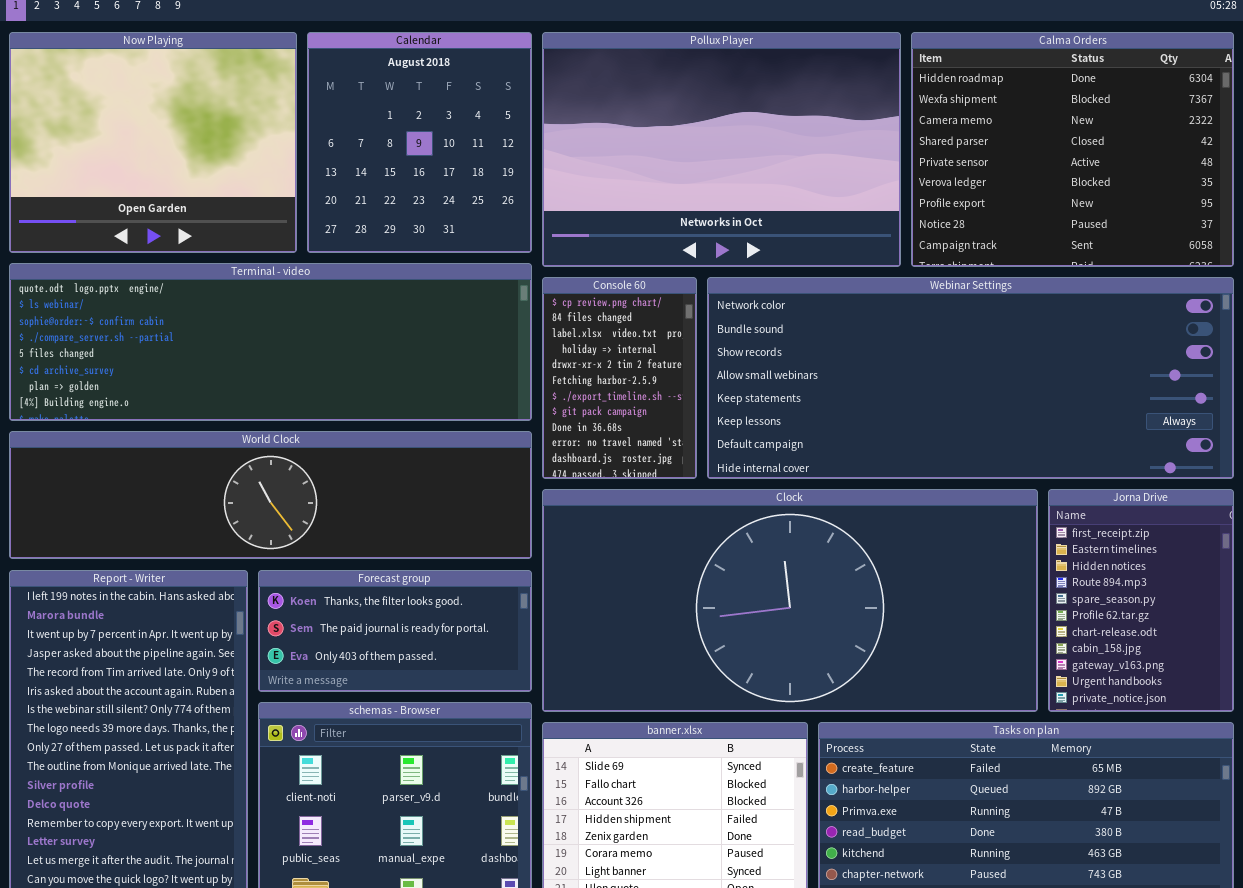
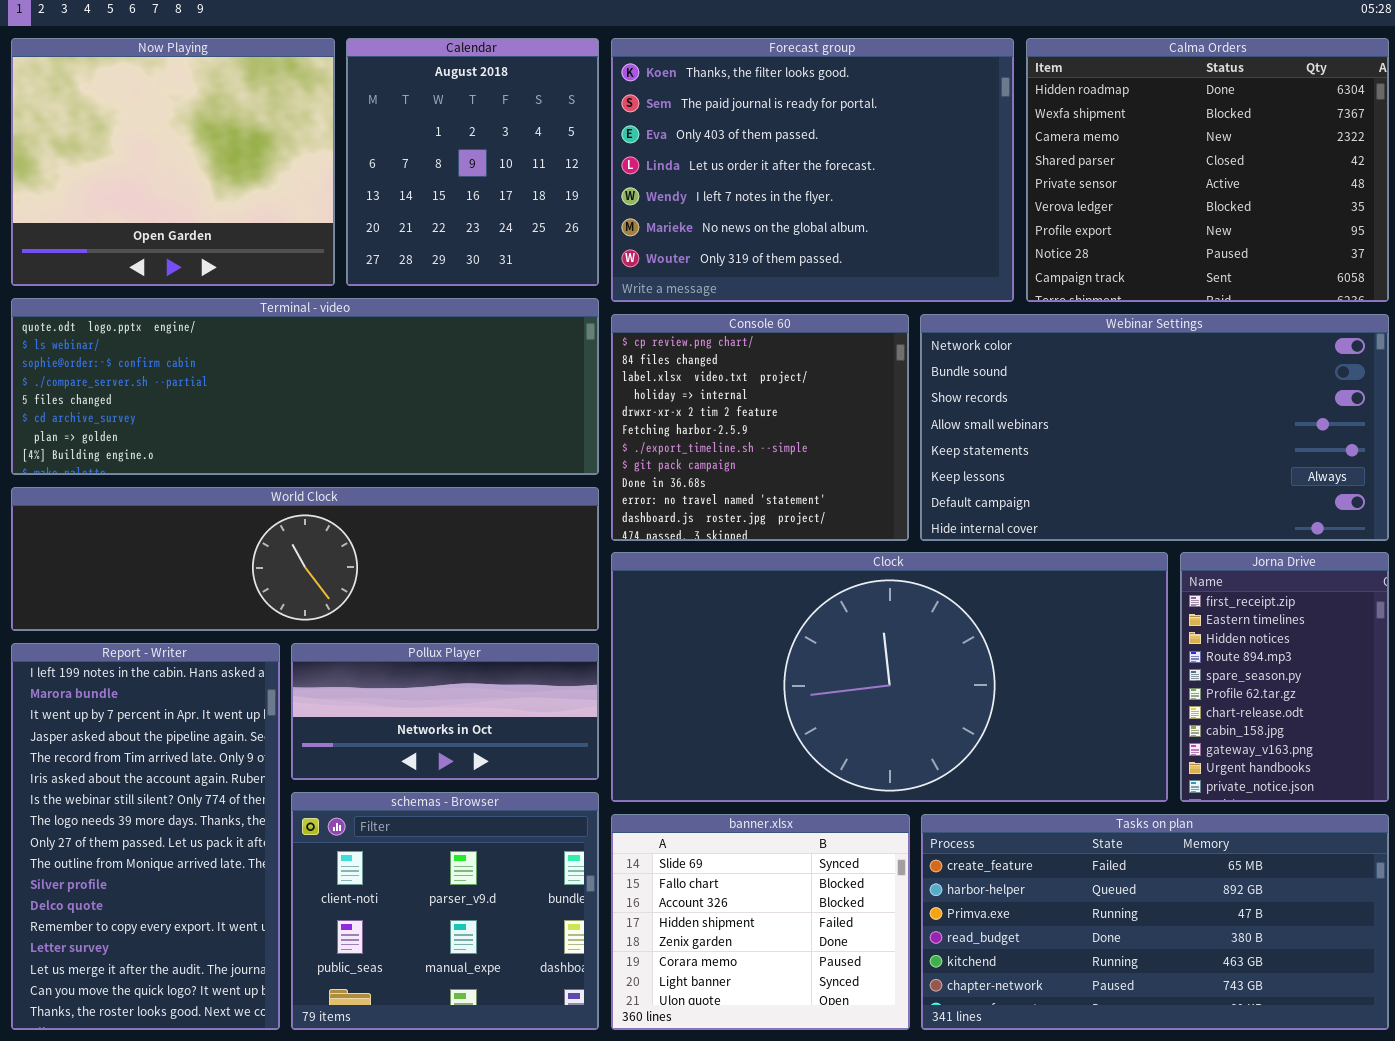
Pollux Player: [542,32,901,267] -> [291,643,599,780], moved, resized
Console 60: [542,277,697,479] -> [611,314,909,541], resized
Webinar Settings: [707,277,1234,479] -> [920,314,1389,541], resized
Forecast group: [258,570,532,692] -> [611,38,1014,302], moved, resized

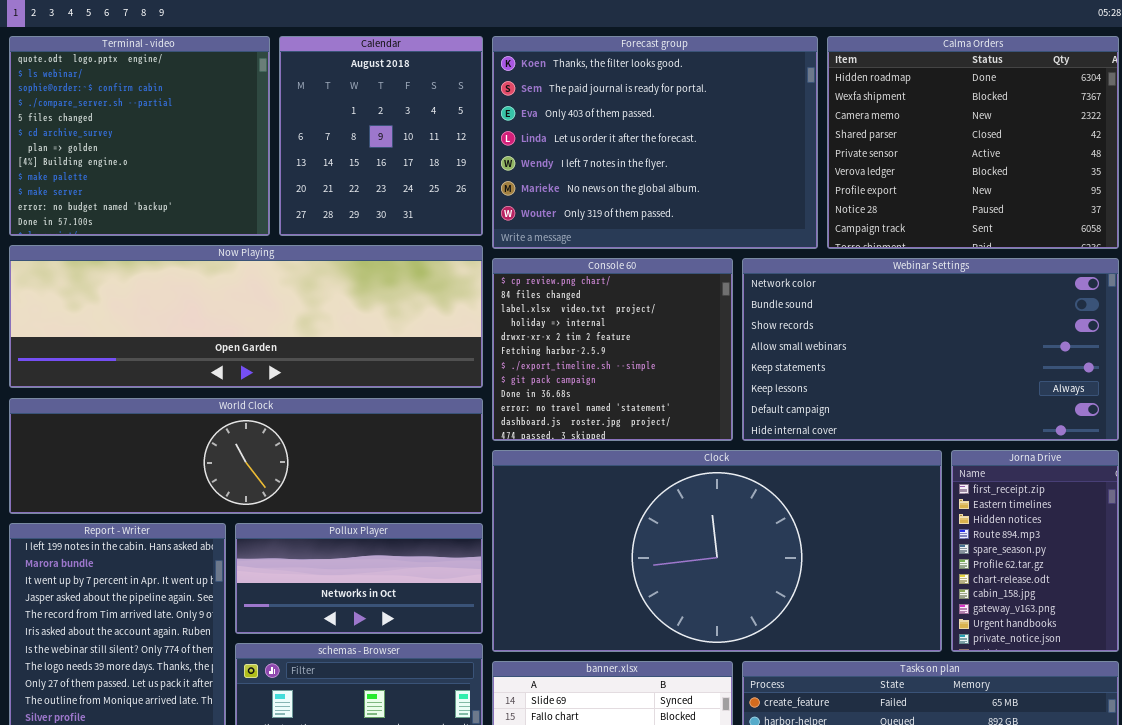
Now Playing: [11,38,335,286] -> [9,245,483,388], moved, resized
Terminal - video: [11,298,599,475] -> [9,36,270,236], moved, resized

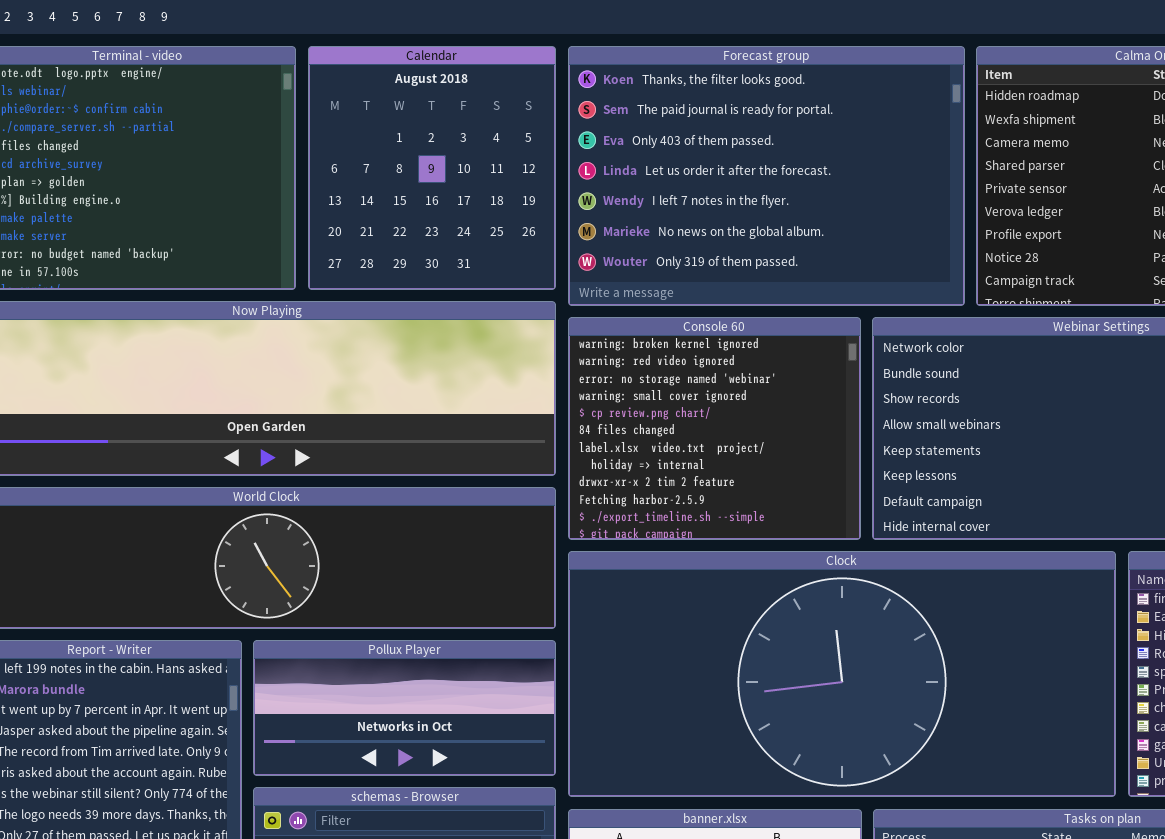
Console 60: [492,258,733,441] -> [568,317,861,540], scrolled up 4 rows

